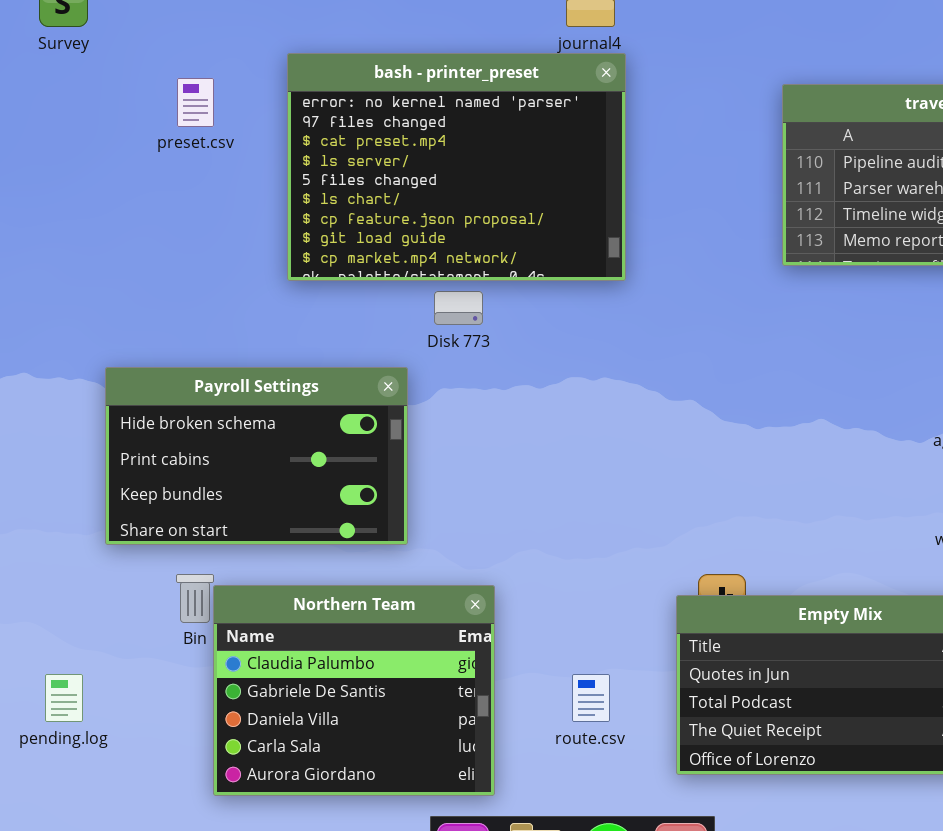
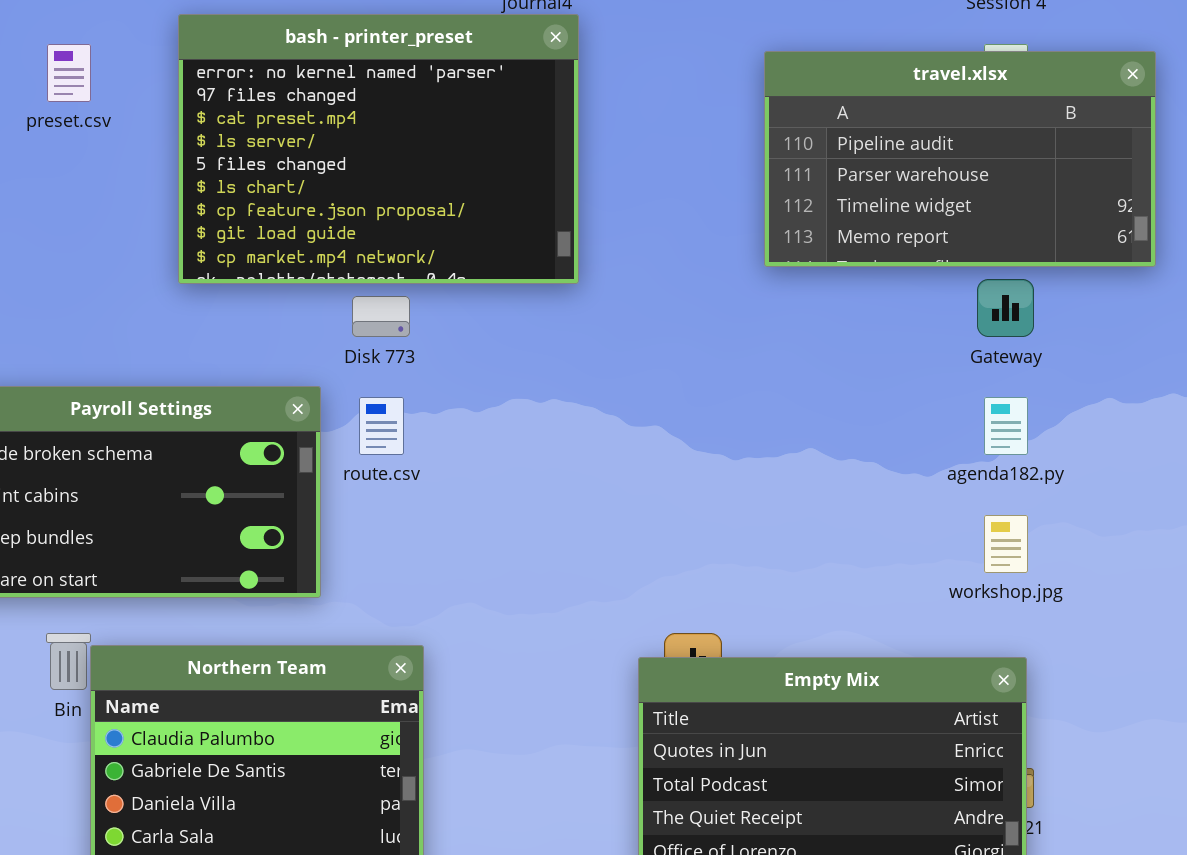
route.csv: [572,674,610,722] -> [359,397,404,455], moved

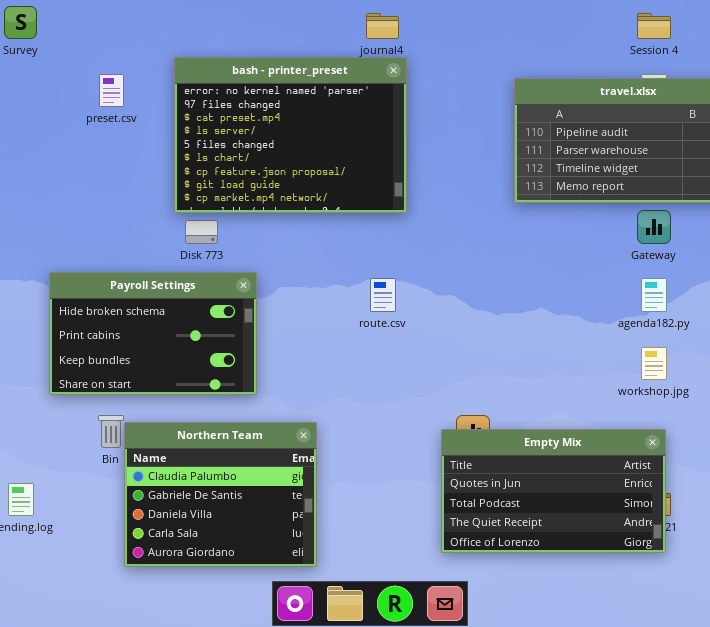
Disk 773: [352,296,410,337] -> [185,220,218,244], moved
route.csv: [359,397,404,455] -> [370,278,396,312], moved

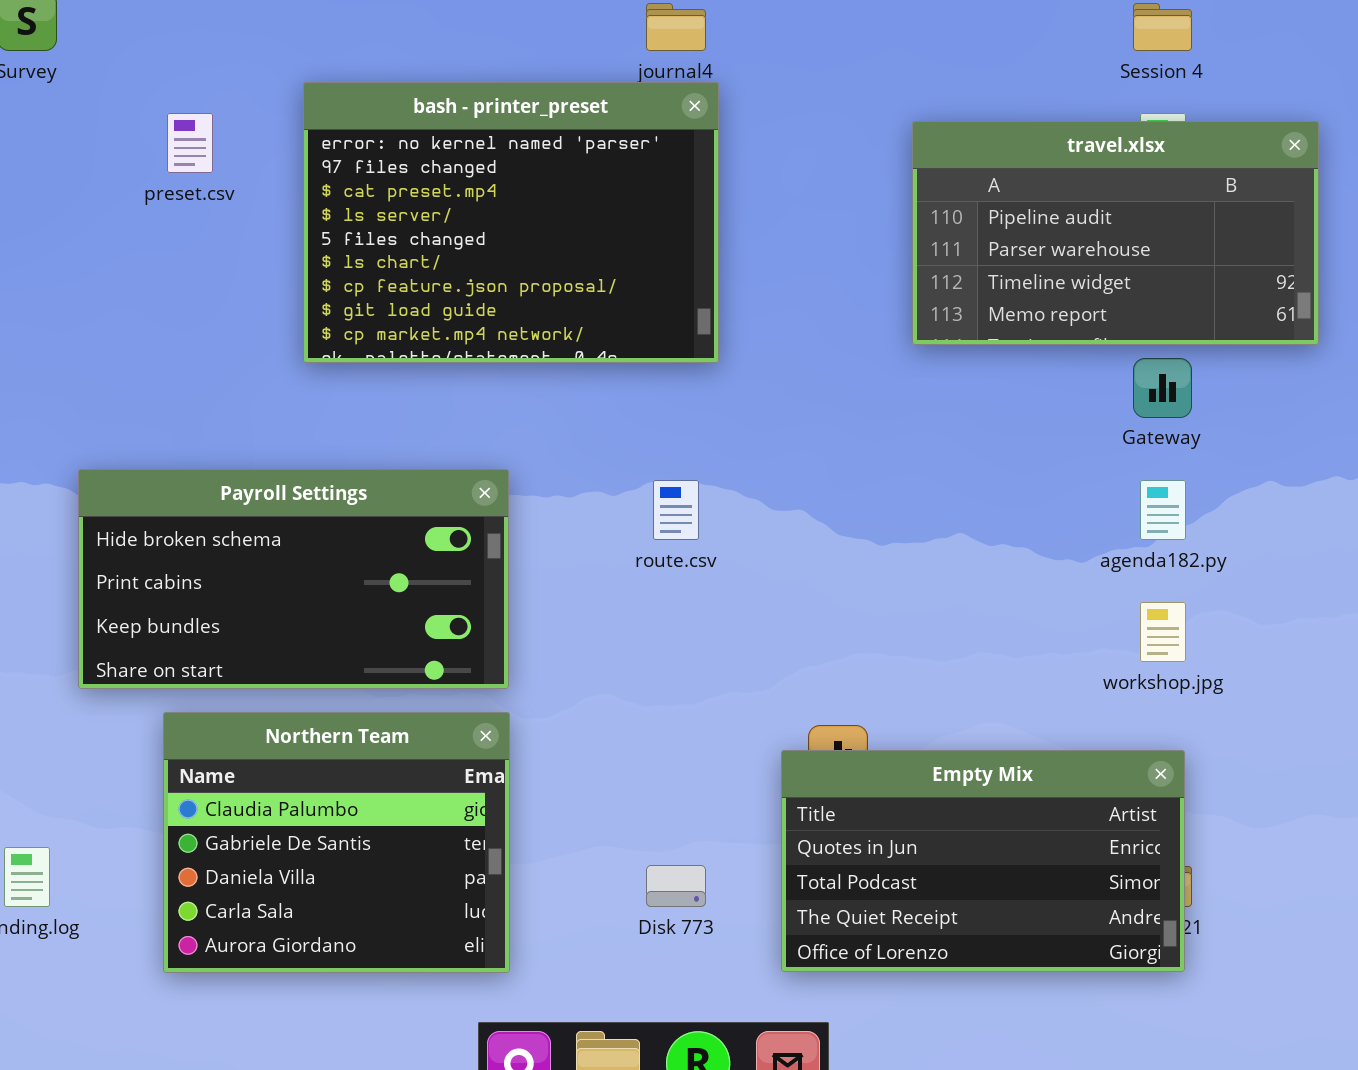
Disk 773: [185,220,218,244] -> [646,865,706,907], moved
Payroll Settings: [49,272,257,395] -> [78,469,509,689], resized
Northern Team: [124,422,317,567] -> [163,712,510,973], moved

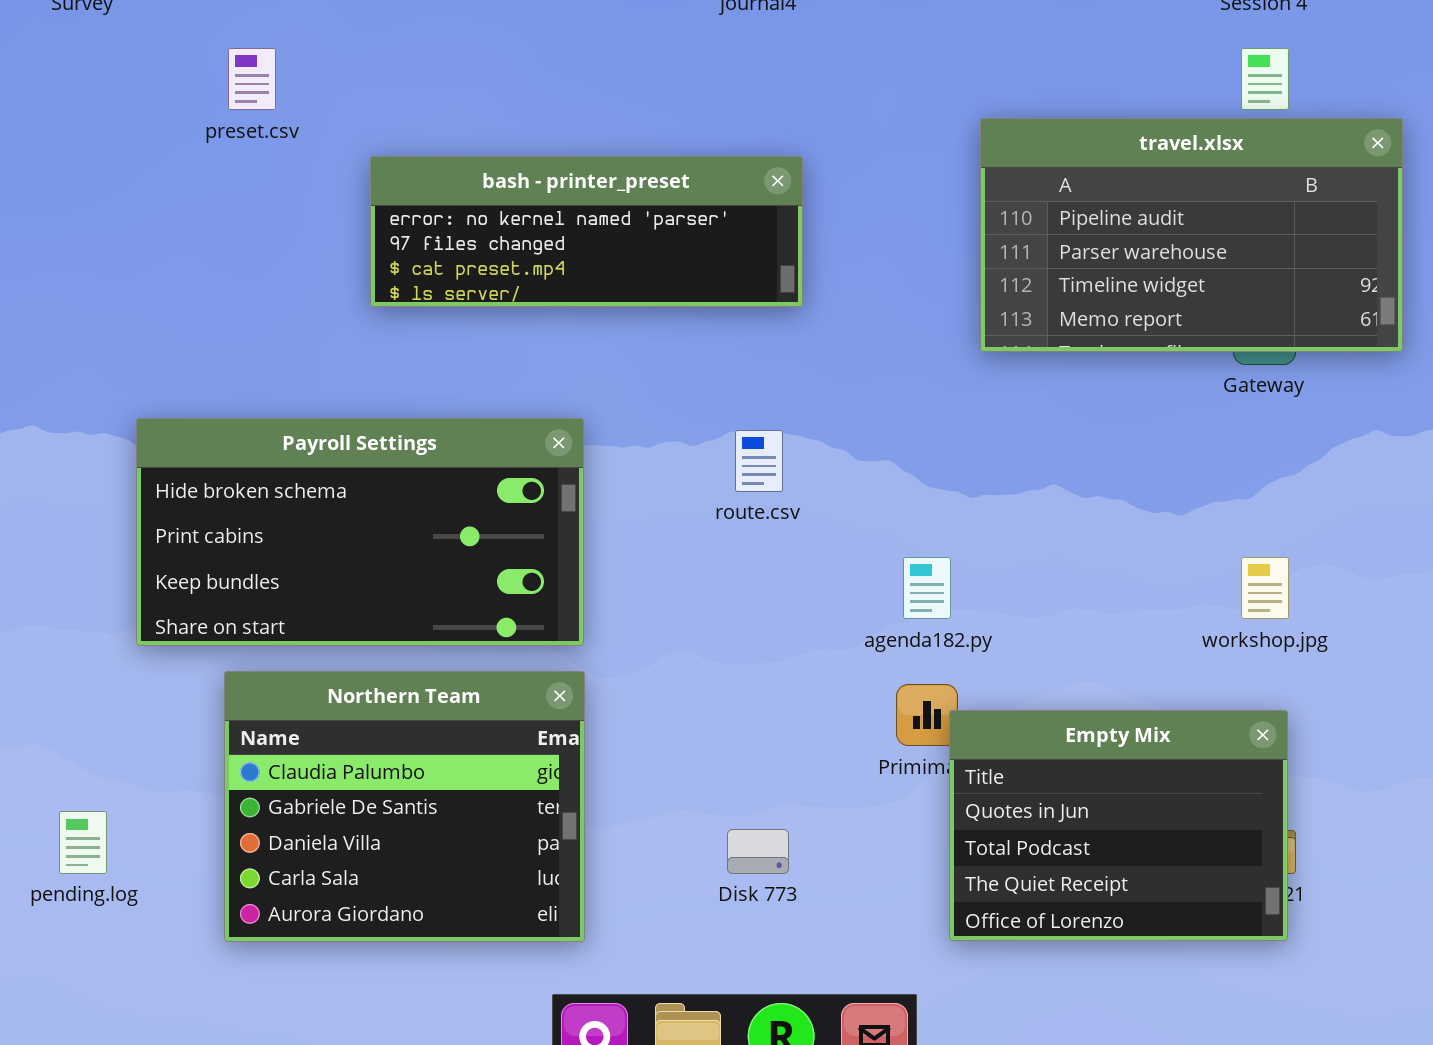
bash - printer_preset: [303,82,719,363] -> [370,156,803,307], resized
travel.xlsx: [912,121,1319,345] -> [980,118,1403,352], moved
agenda182.py: [1140,480,1186,540] -> [903,557,951,619], moved
Empty Mix: [781,750,1185,972] -> [949,710,1288,941], resized

